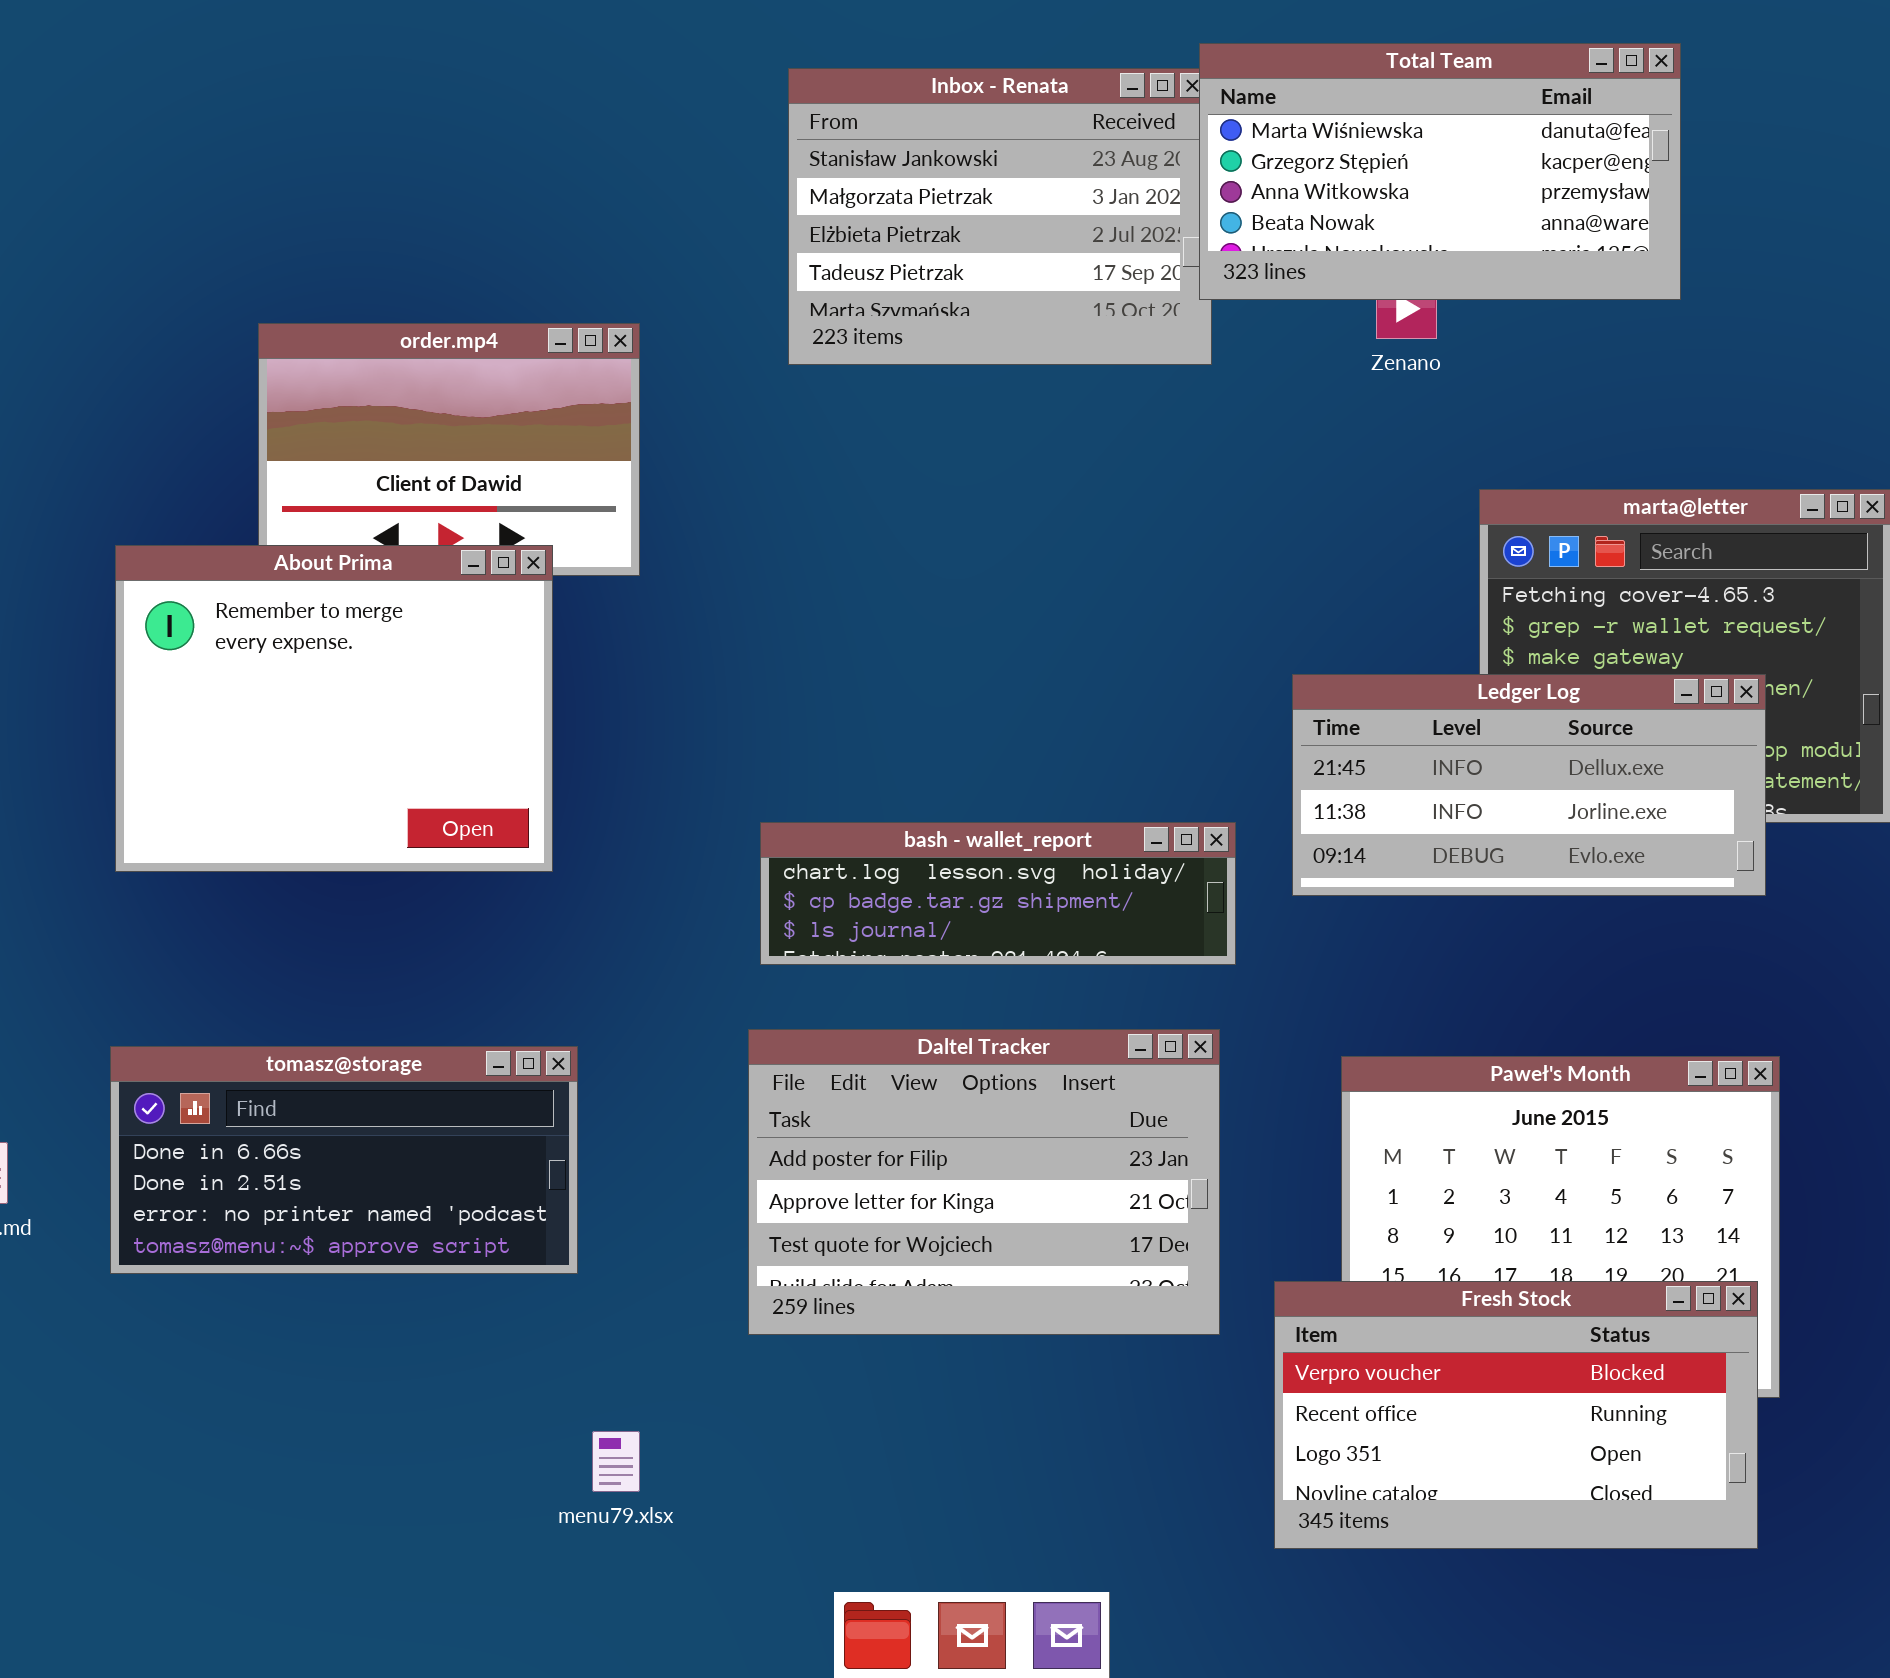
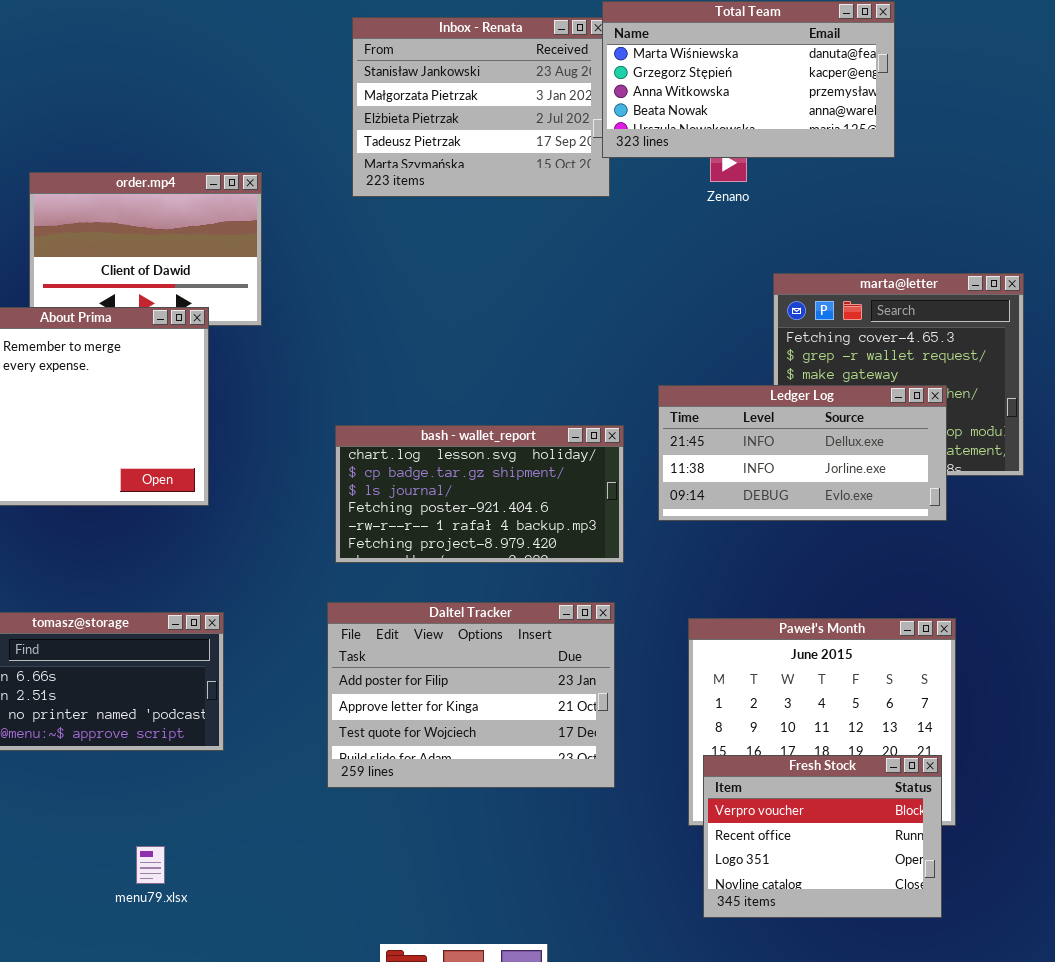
bash - wallet_report: [760,822,1236,965] -> [335,425,624,563], resized
Fresh Stock: [1274,1281,1758,1549] -> [703,755,942,918], resized
menu79.xlsx: [592,1431,640,1492] -> [136,846,165,884], moved

